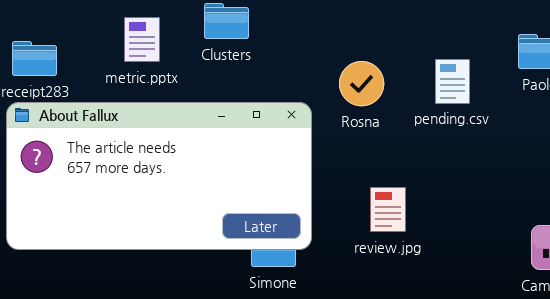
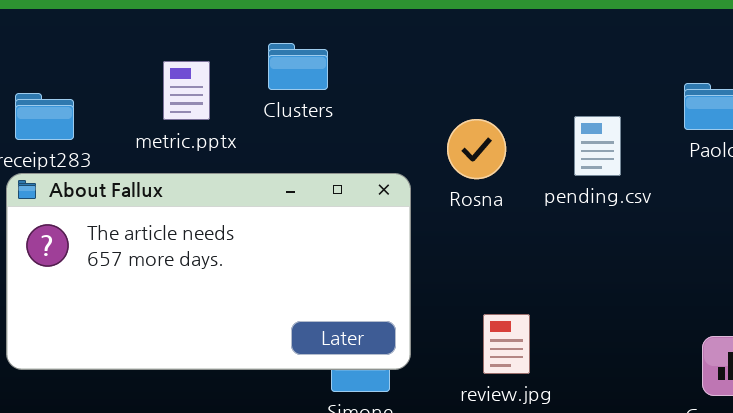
review.jpg: [370,187,406,232] -> [483,314,530,374], moved

